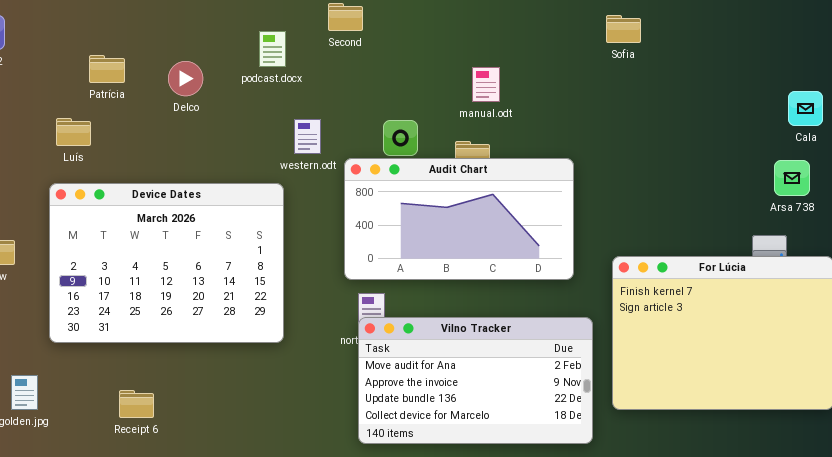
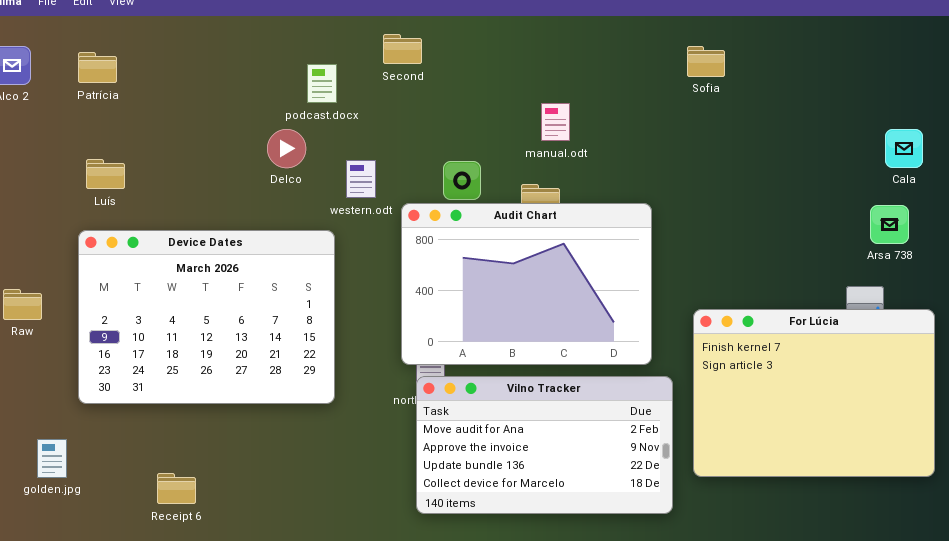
Patrícia: [89,55,125,83] -> [78,52,117,83], moved
Delco: [168,61,203,96] -> [267,129,306,168], moved
Audit Chart: [344,158,574,280] -> [401,203,652,365], resized
Receipt 6: [119,390,154,418] -> [157,473,196,504], moved

